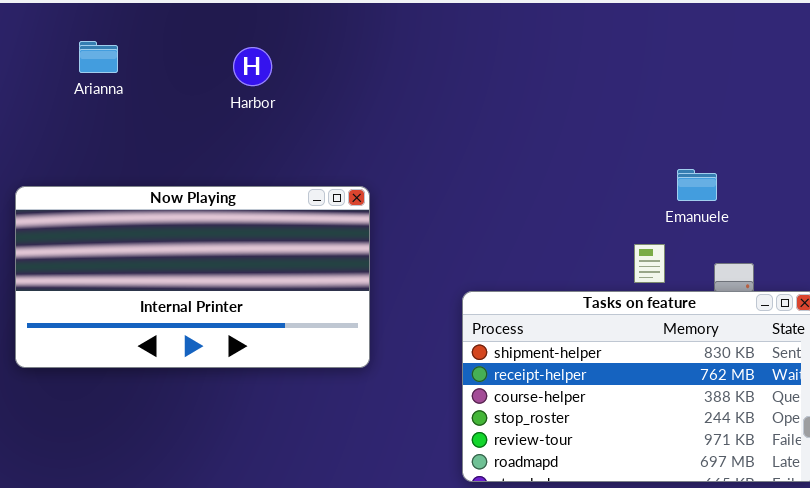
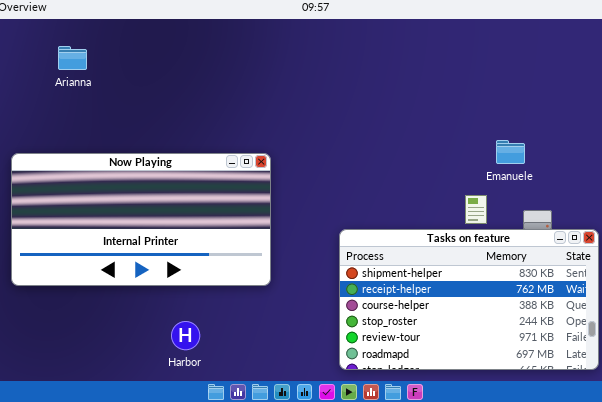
Harbor: [233,47,272,86] -> [171,321,200,350], moved

